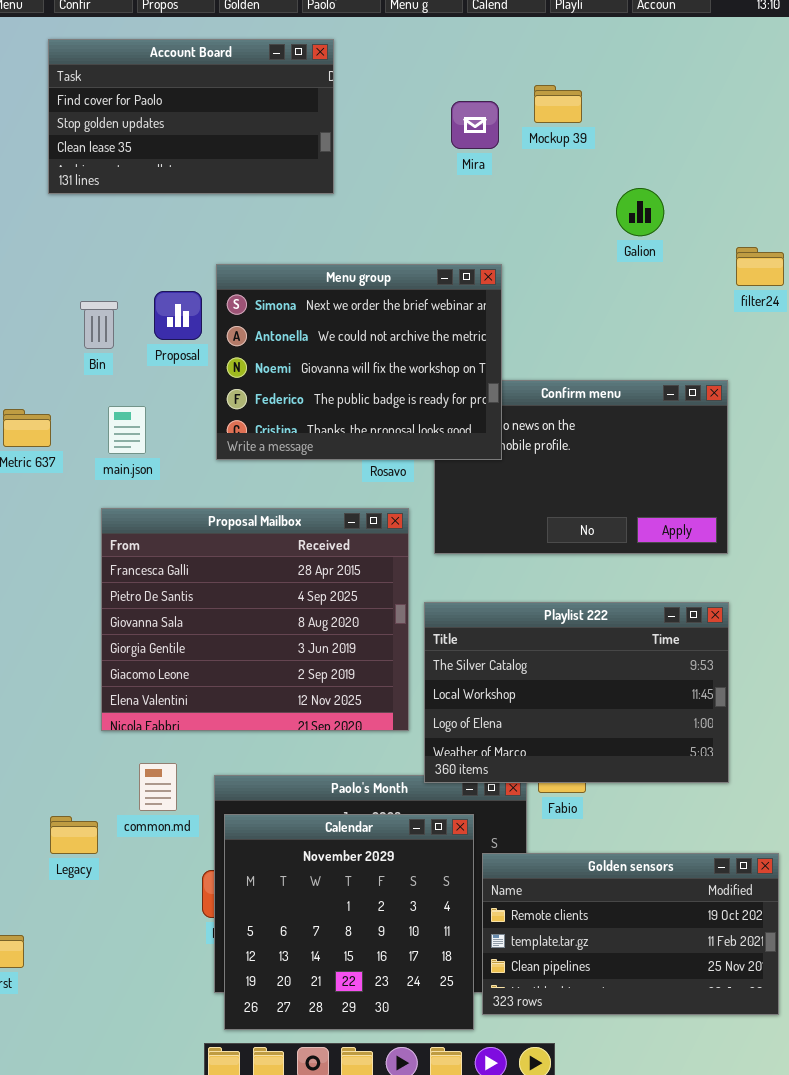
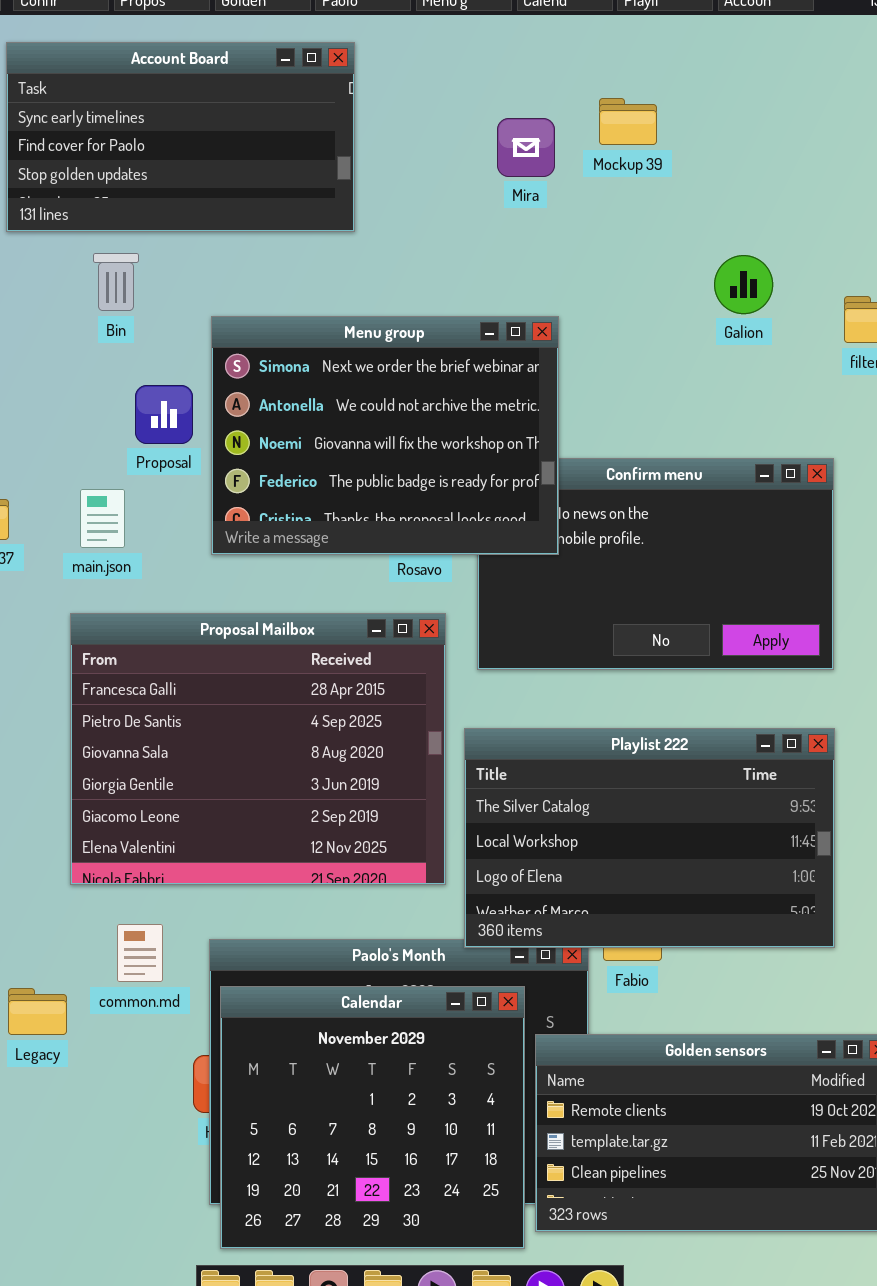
Account Board: [48,39,334,194] -> [6,42,355,232], scrolled up 1 row
Galion: [616,188,664,236] -> [714,255,773,314], moved
Proposal: [154,291,202,340] -> [135,385,193,444], moved
Bin: [80,301,118,349] -> [93,253,139,311], moved

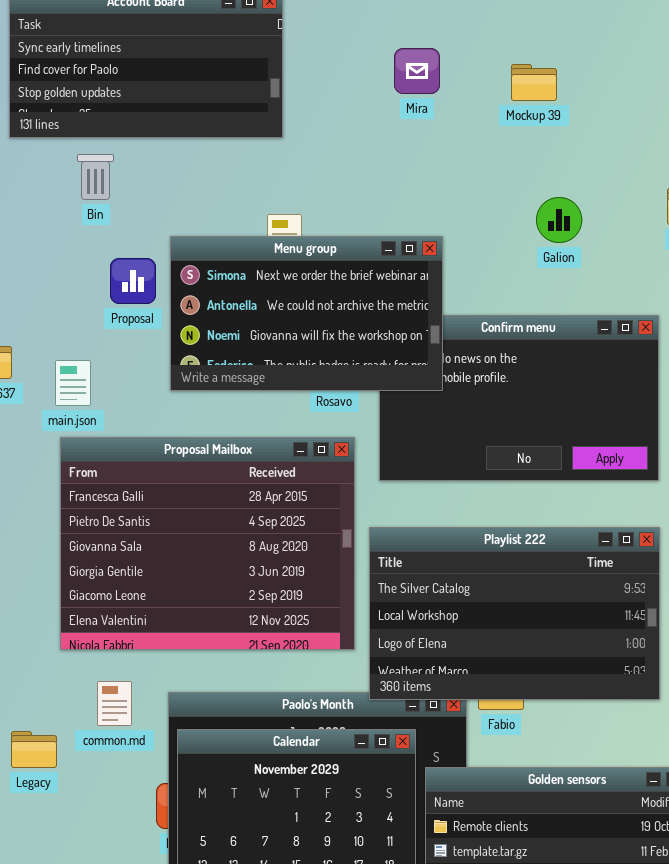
Mockup 39: [599,98,657,145] -> [511,64,557,101], moved
Galion: [714,255,773,314] -> [536,197,582,243], moved
Menu group: [211,316,559,555] -> [170,236,443,391], resized
main.json: [80,489,125,548] -> [55,360,91,406], moved

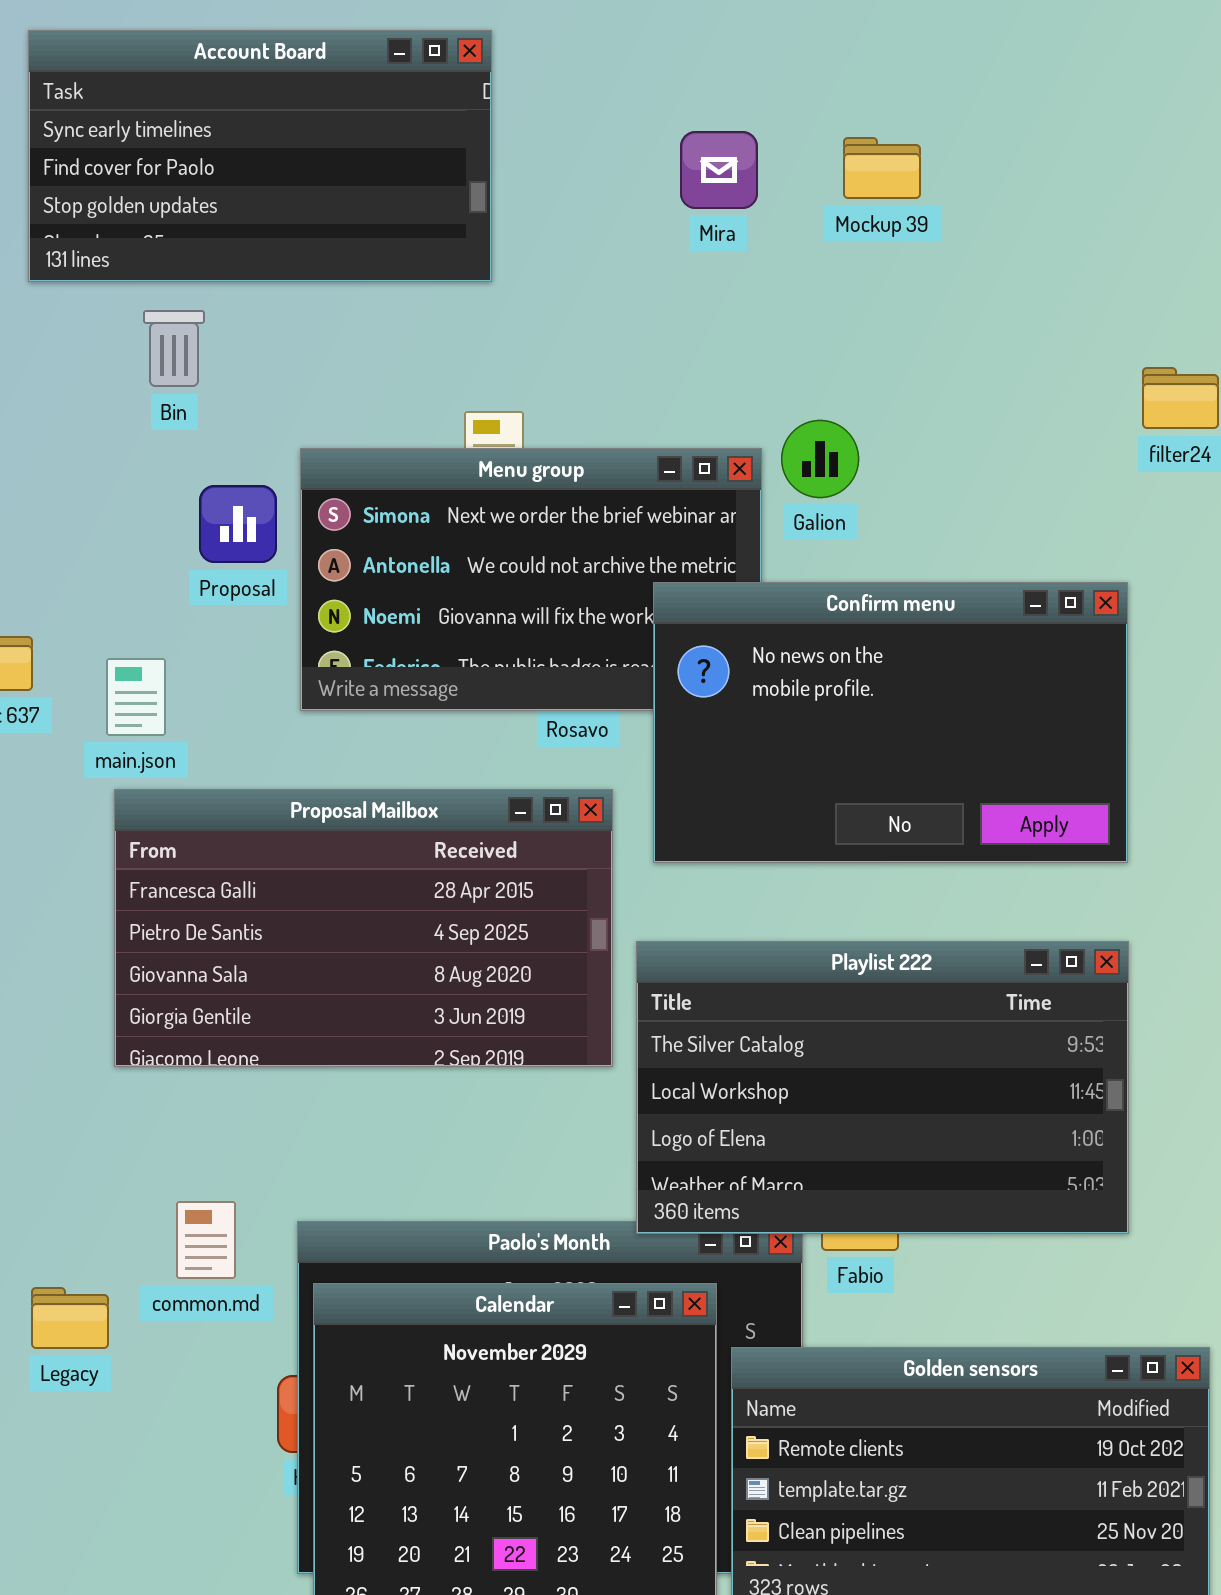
Mockup 39: [511,64,557,101] -> [843,137,921,199], moved
Galion: [536,197,582,243] -> [781,420,859,498], moved
Confirm menu: [379,315,659,481] -> [653,582,1128,863], raised
Proposal Mailbox: [60,437,355,650] -> [114,789,613,1067], resized

